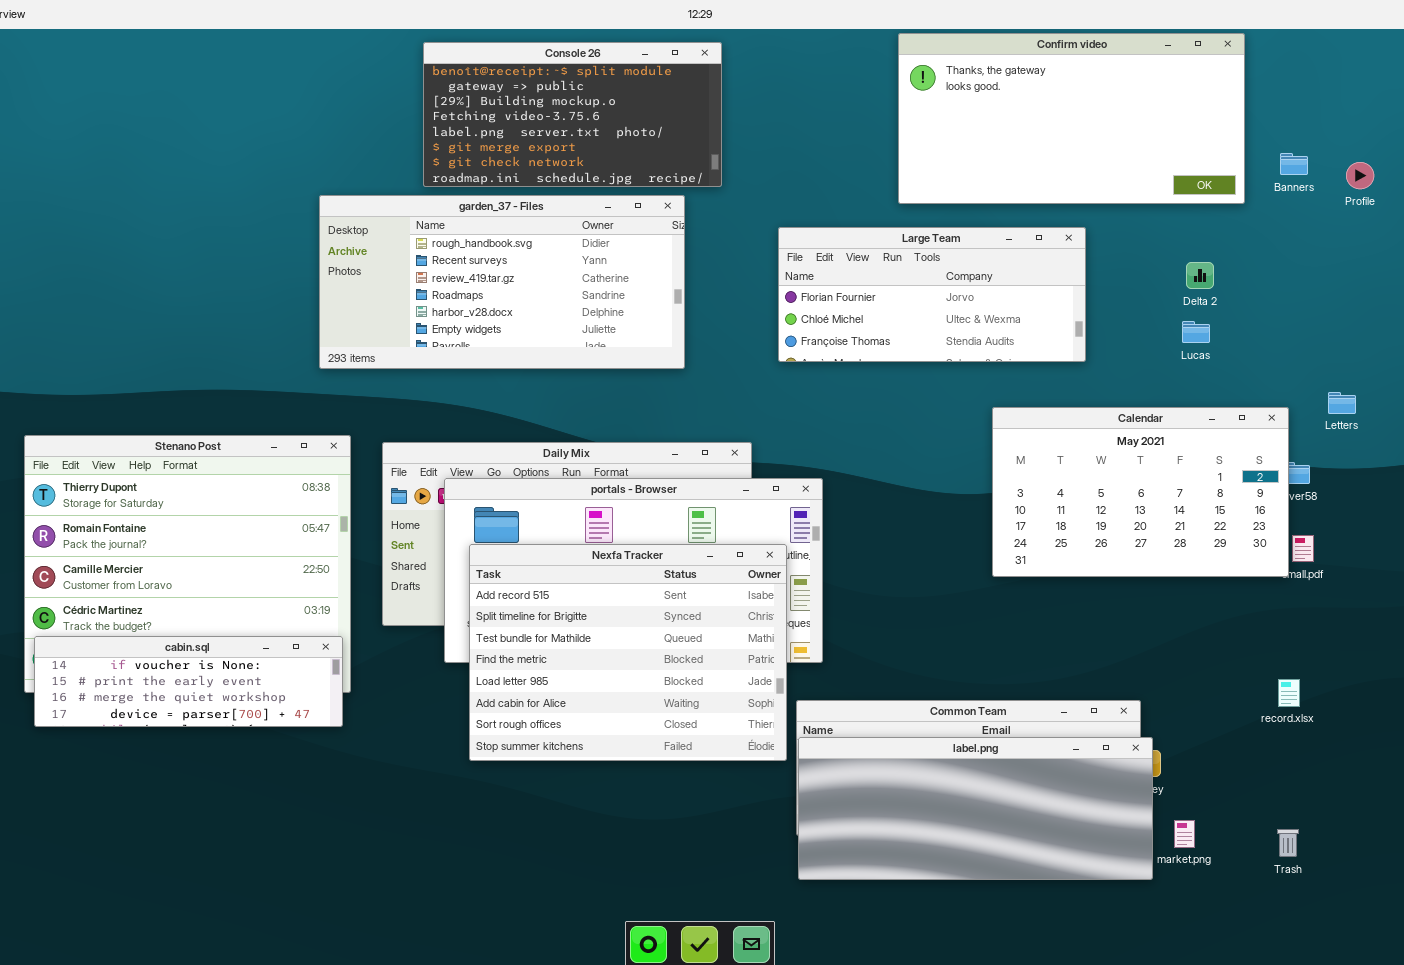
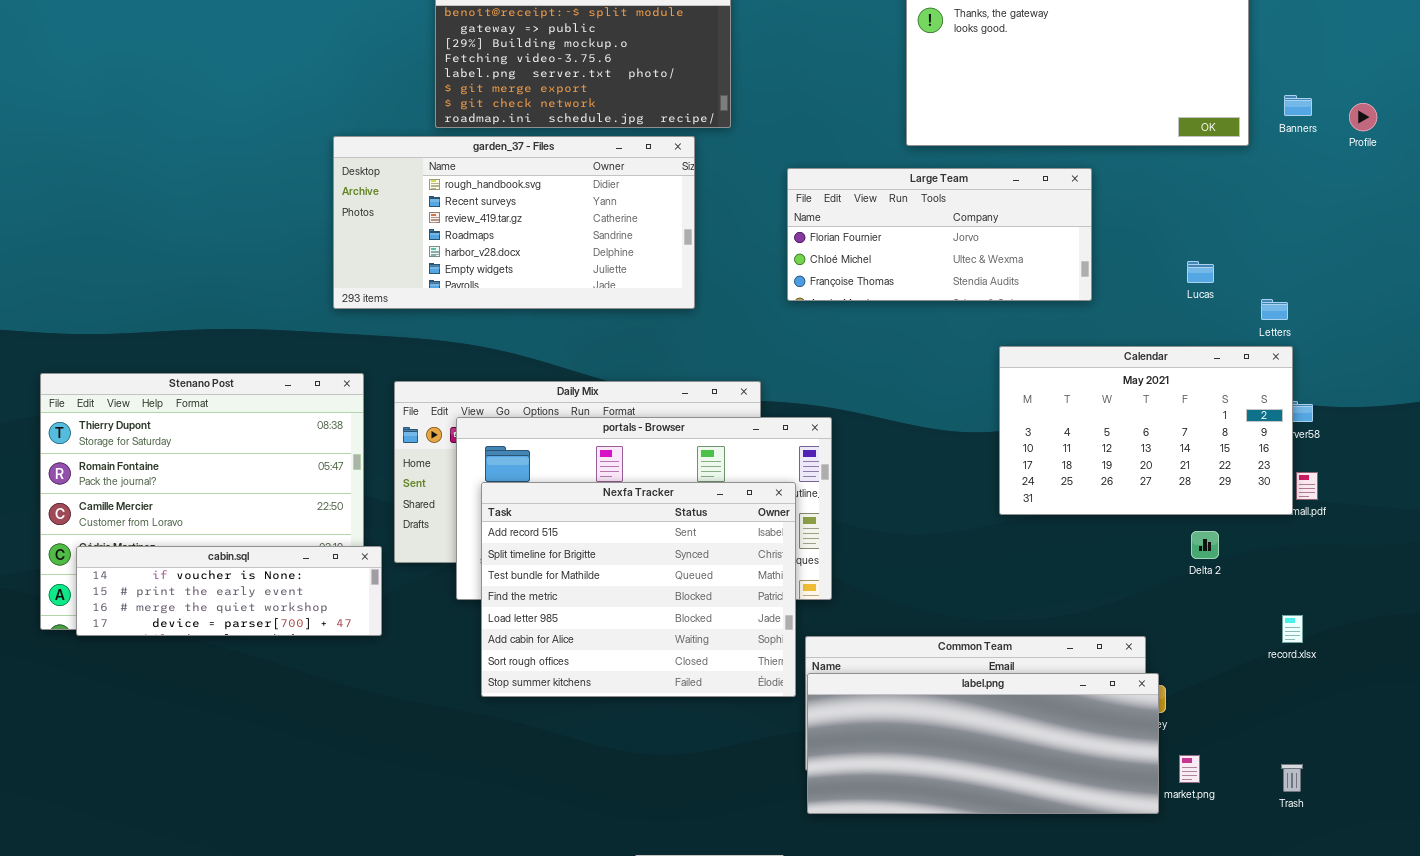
Delta 2: [1186,262,1214,289] -> [1191,531,1219,559], moved
Letters: [1328,392,1356,414] -> [1261,299,1288,320], moved
cabin.sql: [34,636,343,727] -> [76,546,382,636], moved

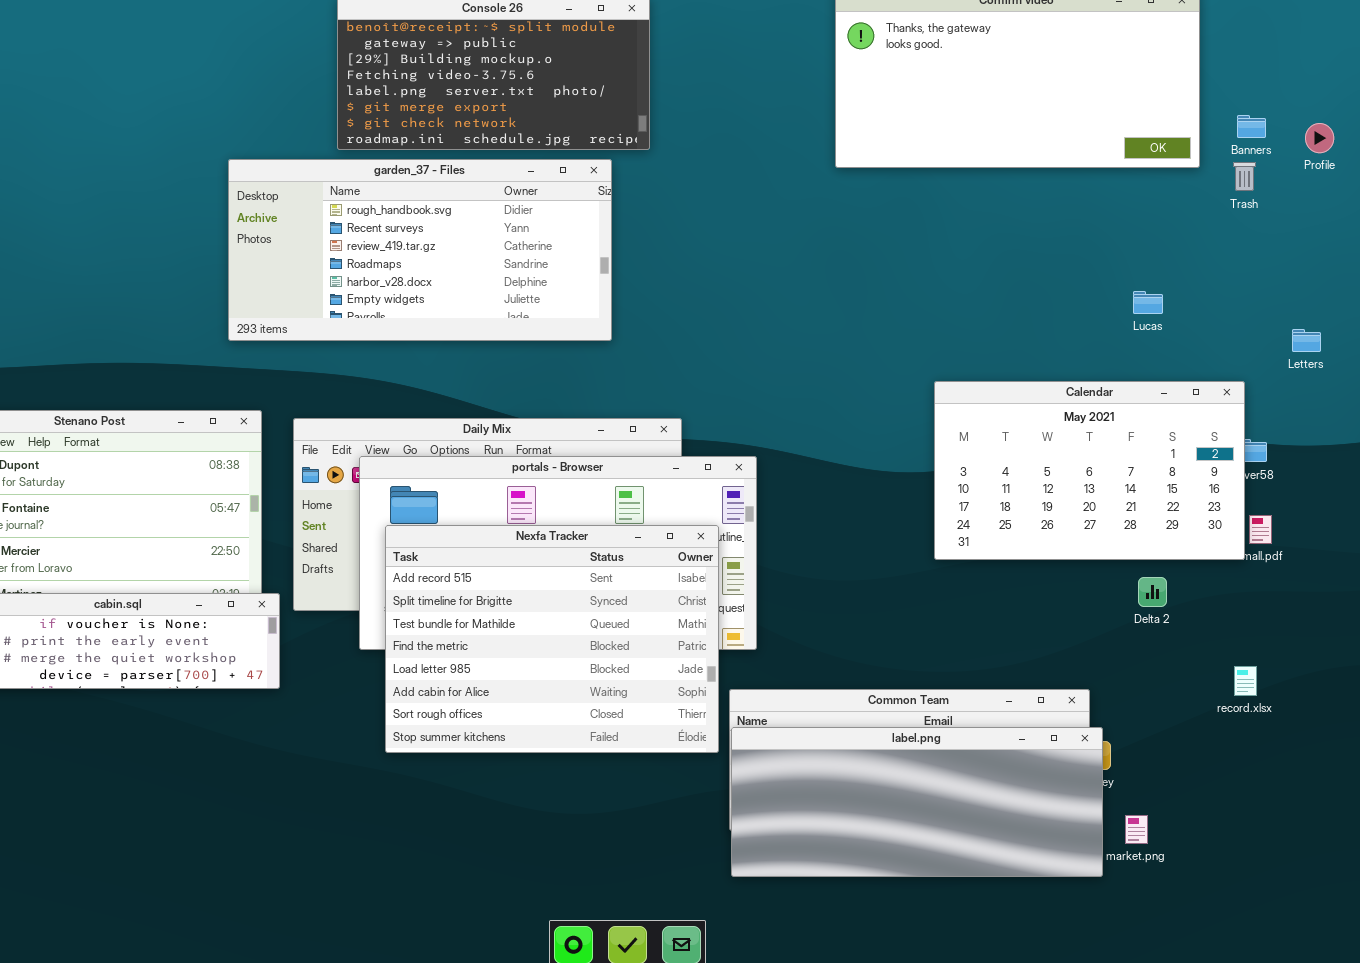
Large Team: [787,168,1092,301] -> none, closed
Letters: [1261,299,1288,320] -> [1292,329,1321,352], moved
Trash: [1281,764,1303,792] -> [1233,162,1256,191], moved

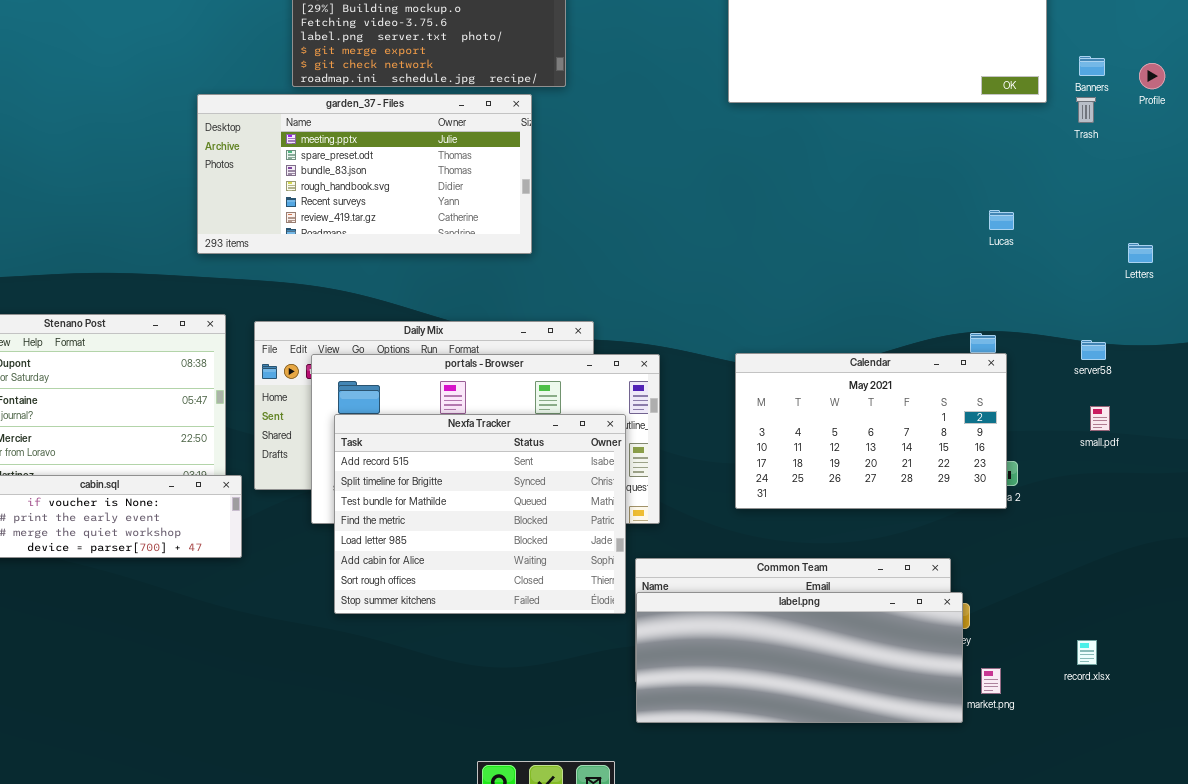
garden_37 - Files: [228,159,612,341] -> [197,94,532,254], scrolled up 3 rows
Calendar: [934,381,1245,560] -> [735,353,1007,509], moved
record.xlsx: [1234,666,1257,696] -> [1077,640,1097,665], moved

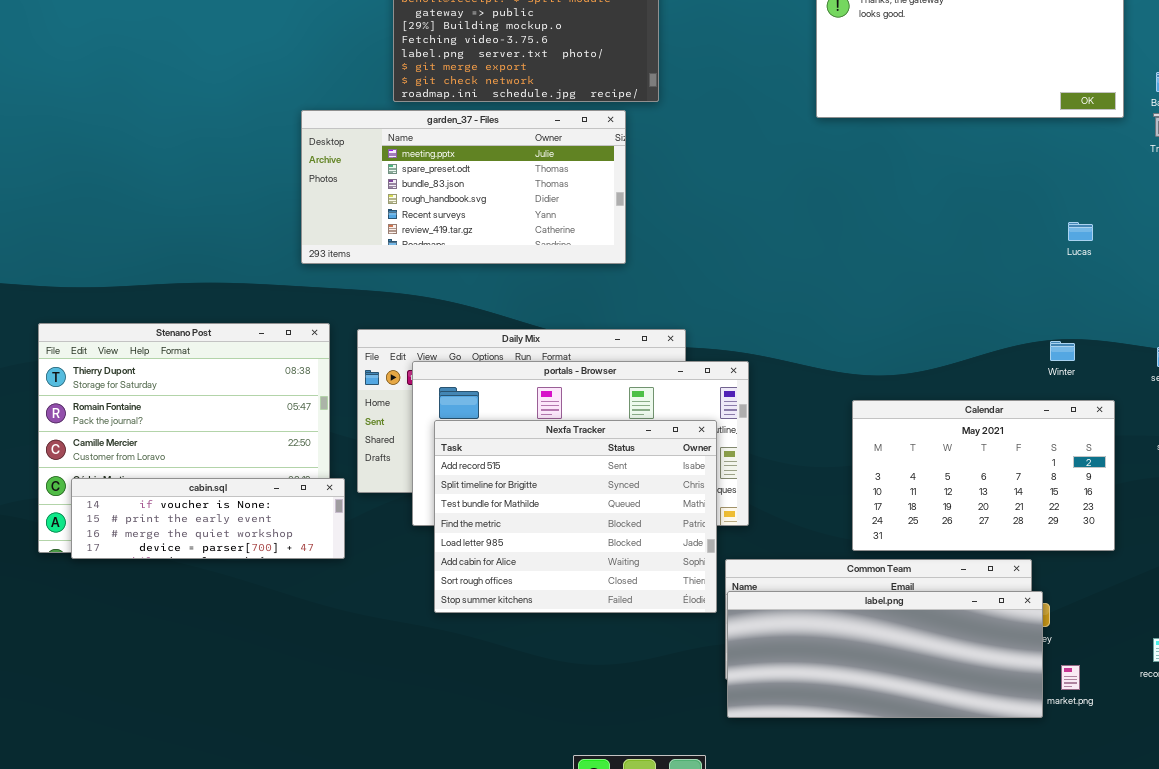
Calendar: [735,353,1007,509] -> [852,400,1115,551], moved

